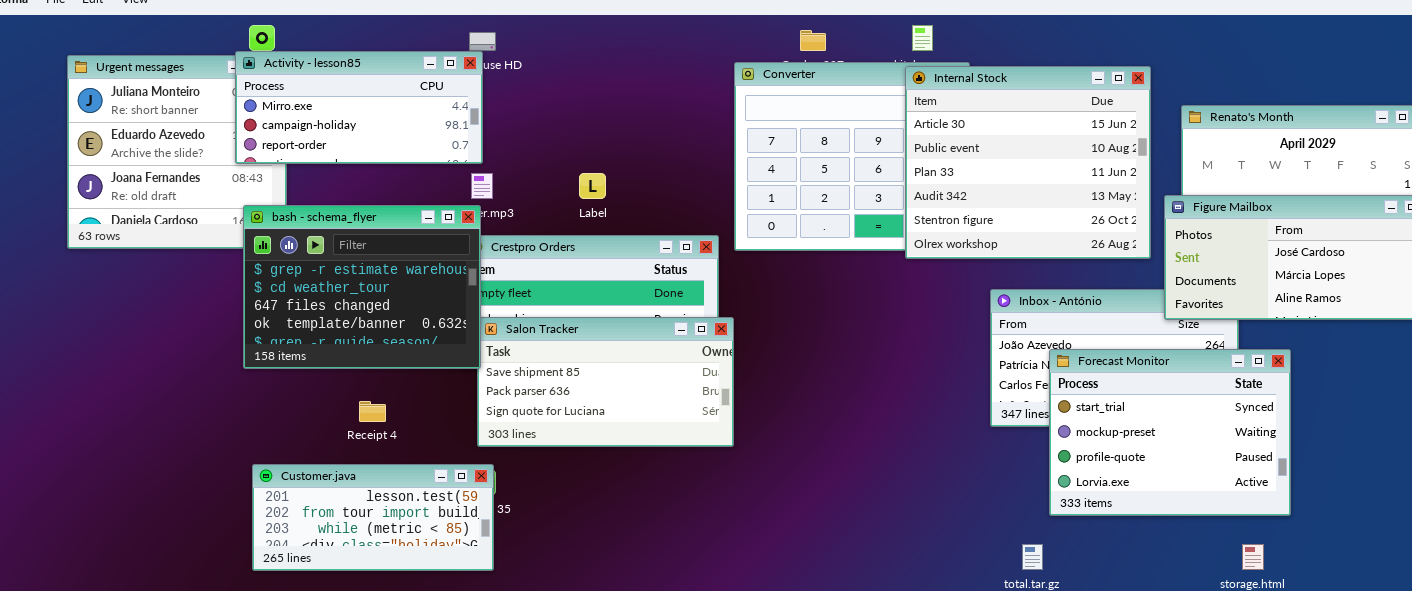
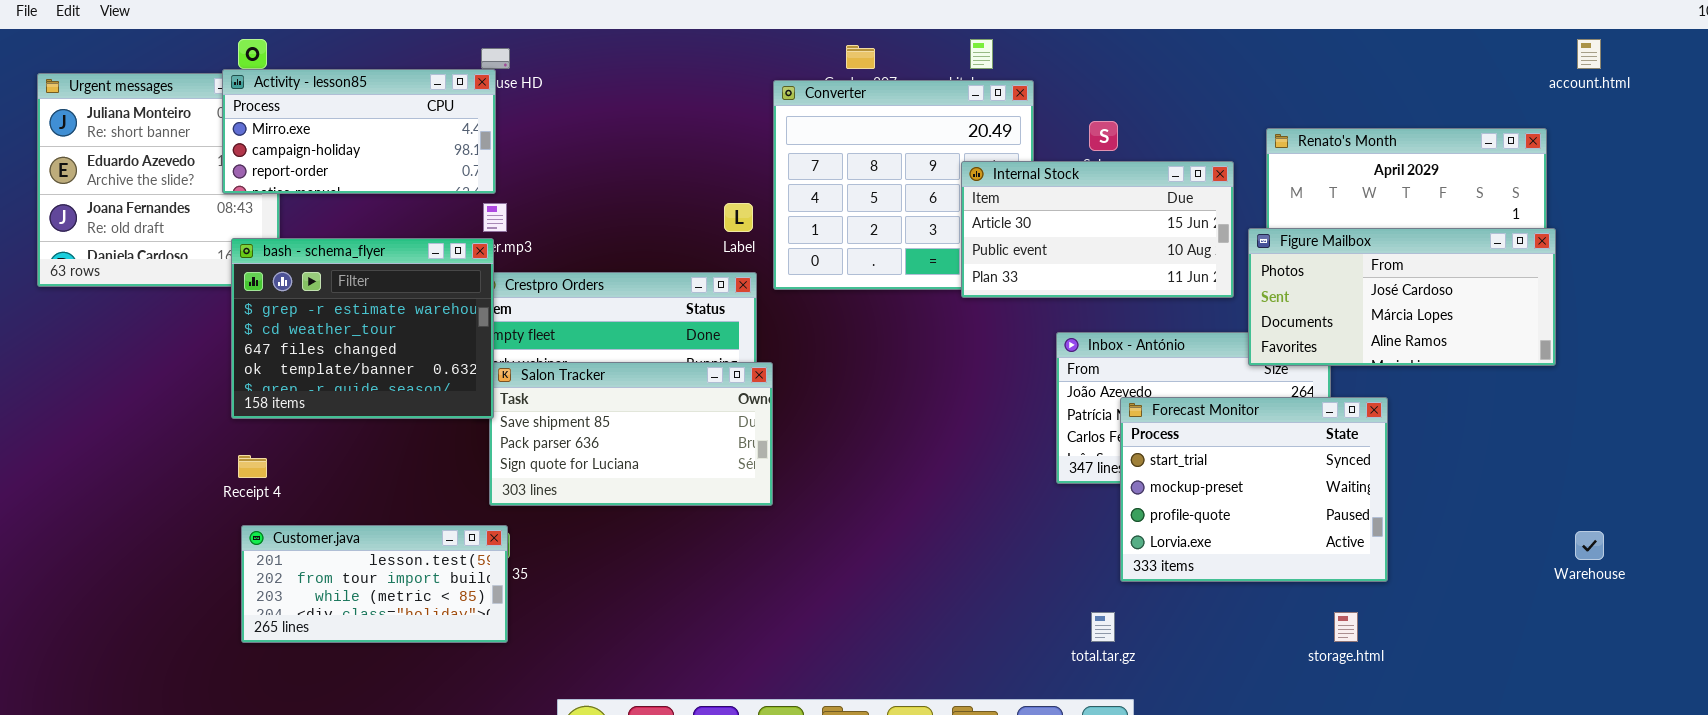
Internal Stock: [905,66,1151,259] -> [961,161,1234,298], resized
Label: [579,173,606,199] -> [724,203,753,232], moved
Receipt 4: [359,401,386,422] -> [238,455,267,478], moved

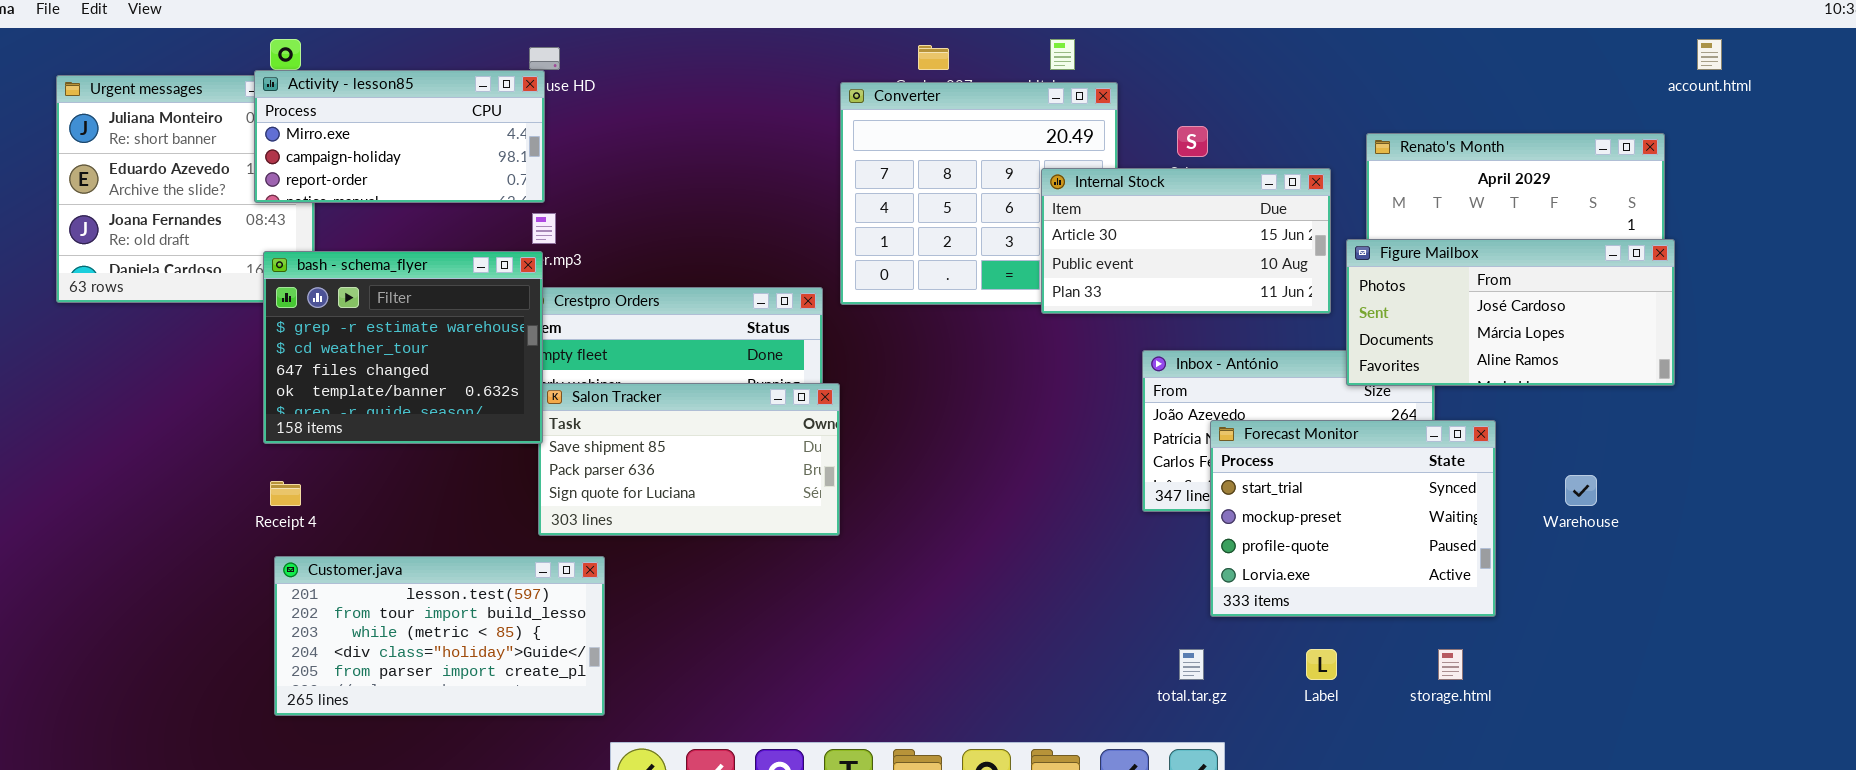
Label: [724,203,753,232] -> [1306,649,1337,680], moved
Customer.java: [241,525,508,643] -> [274,556,605,716], resized
Warehouse: [1575,531,1604,560] -> [1565,475,1597,506], moved

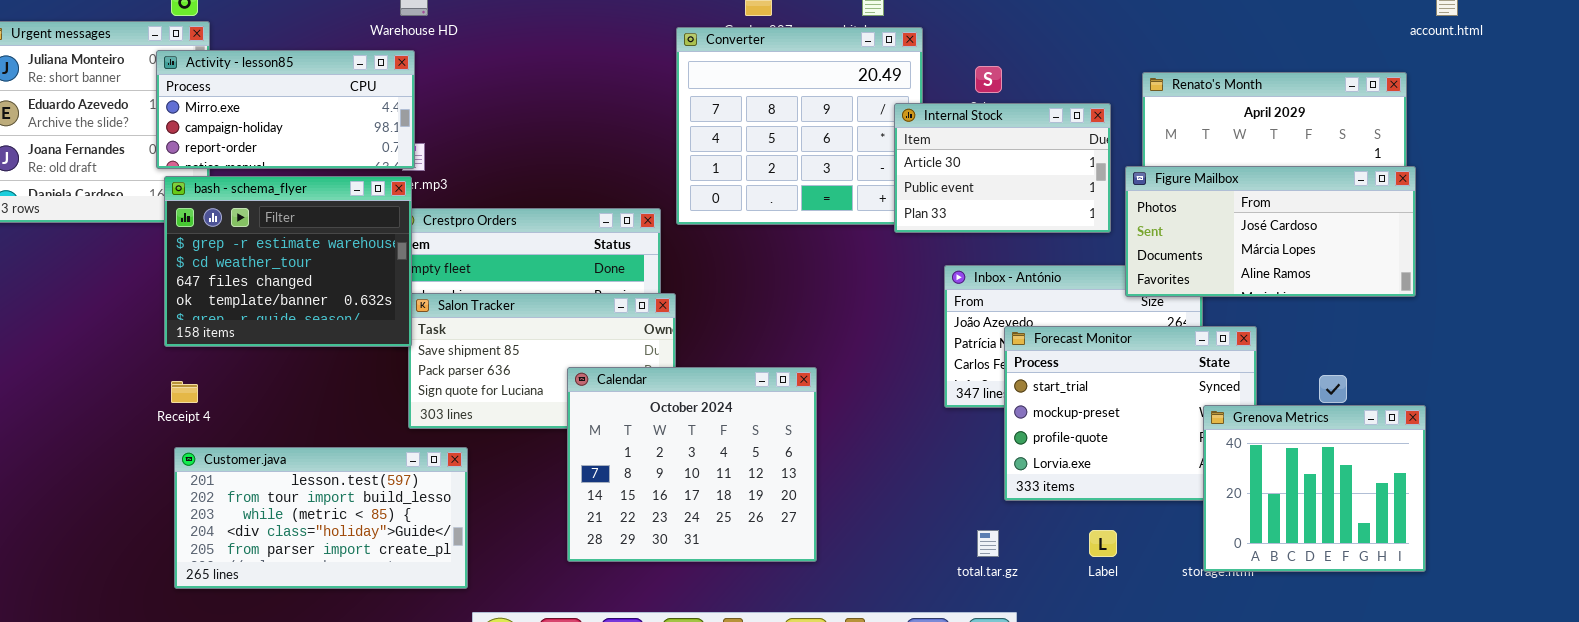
Activity - lesson85: [254,70,545,203] -> [156,50,415,169], moved
Internal Stock: [1041,168,1331,314] -> [894,103,1111,233], resized
Calendar: none -> [567,367,817,562], opened
Grenova Metrics: none -> [1203,405,1426,572], opened

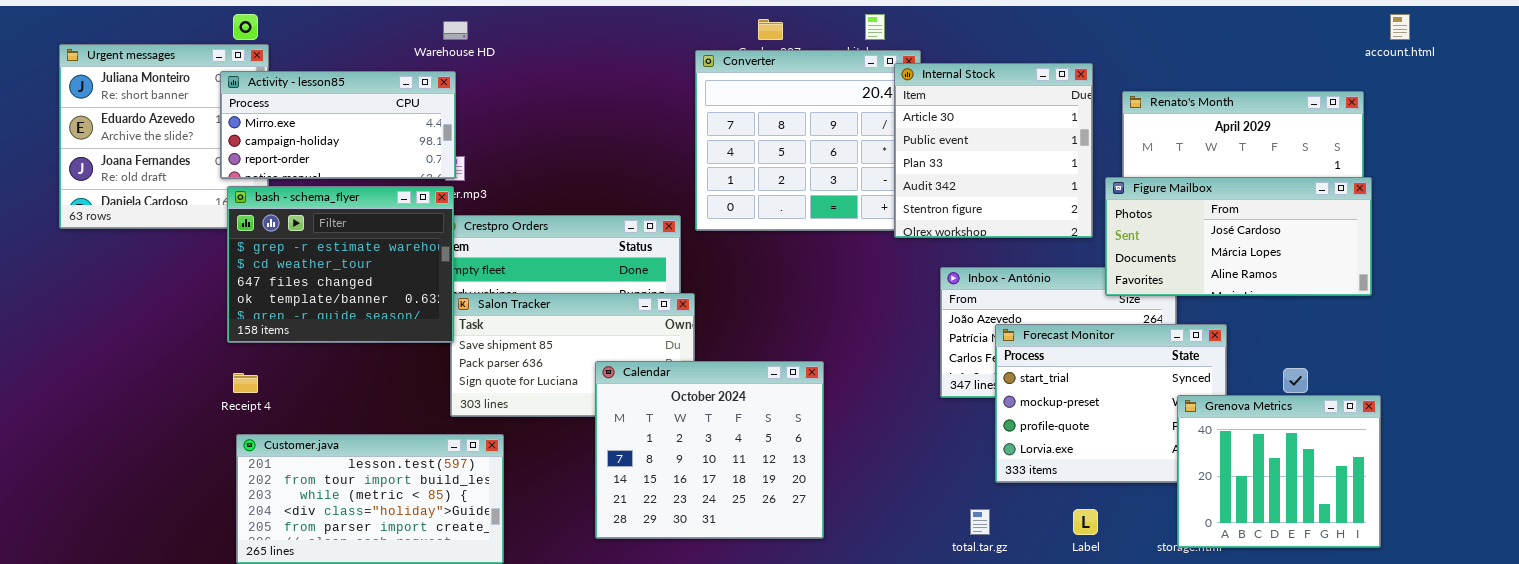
Internal Stock: [894,103,1111,233] -> [894,63,1093,238], resized

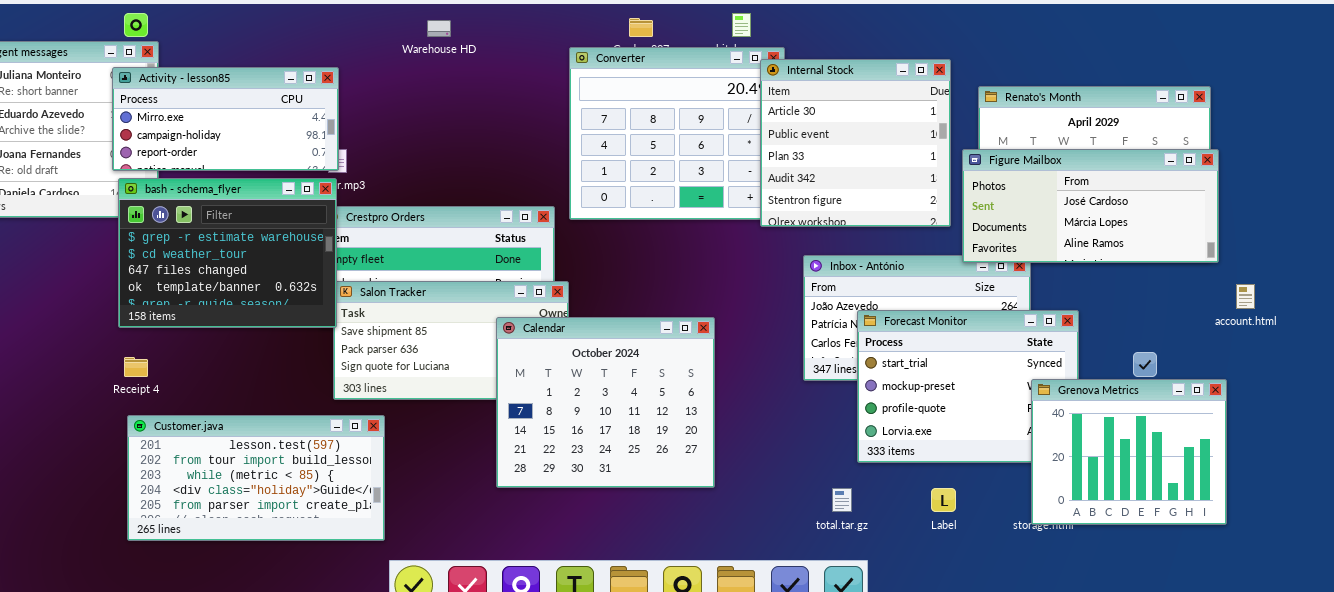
account.html: [1390,14,1410,40] -> [1236,284,1255,309], moved
Warehouse HD: [443,21,468,40] -> [427,20,451,37], moved
Figure Mailbox: [1105,177,1372,296] -> [962,149,1219,263], moved
Calendar: [595,361,824,539] -> [496,317,715,488], moved

